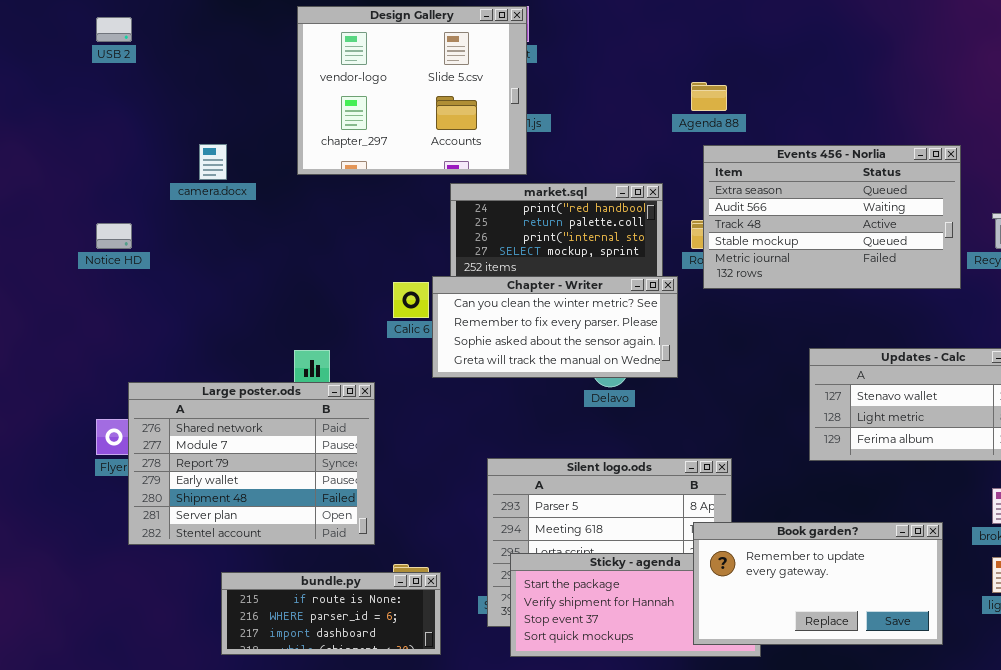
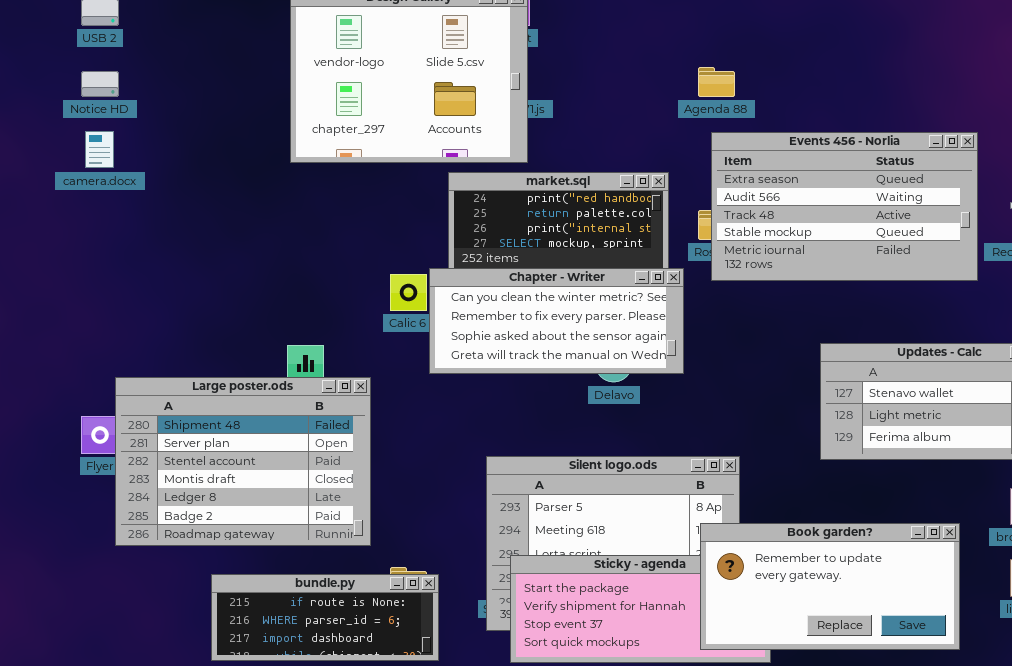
camera.docx: [199,144,227,180] -> [85,131,114,168], moved
Notice HD: [96,223,132,249] -> [81,71,119,97], moved
Large poster.ods: [128,382,375,545] -> [115,377,371,546], scrolled down 4 rows

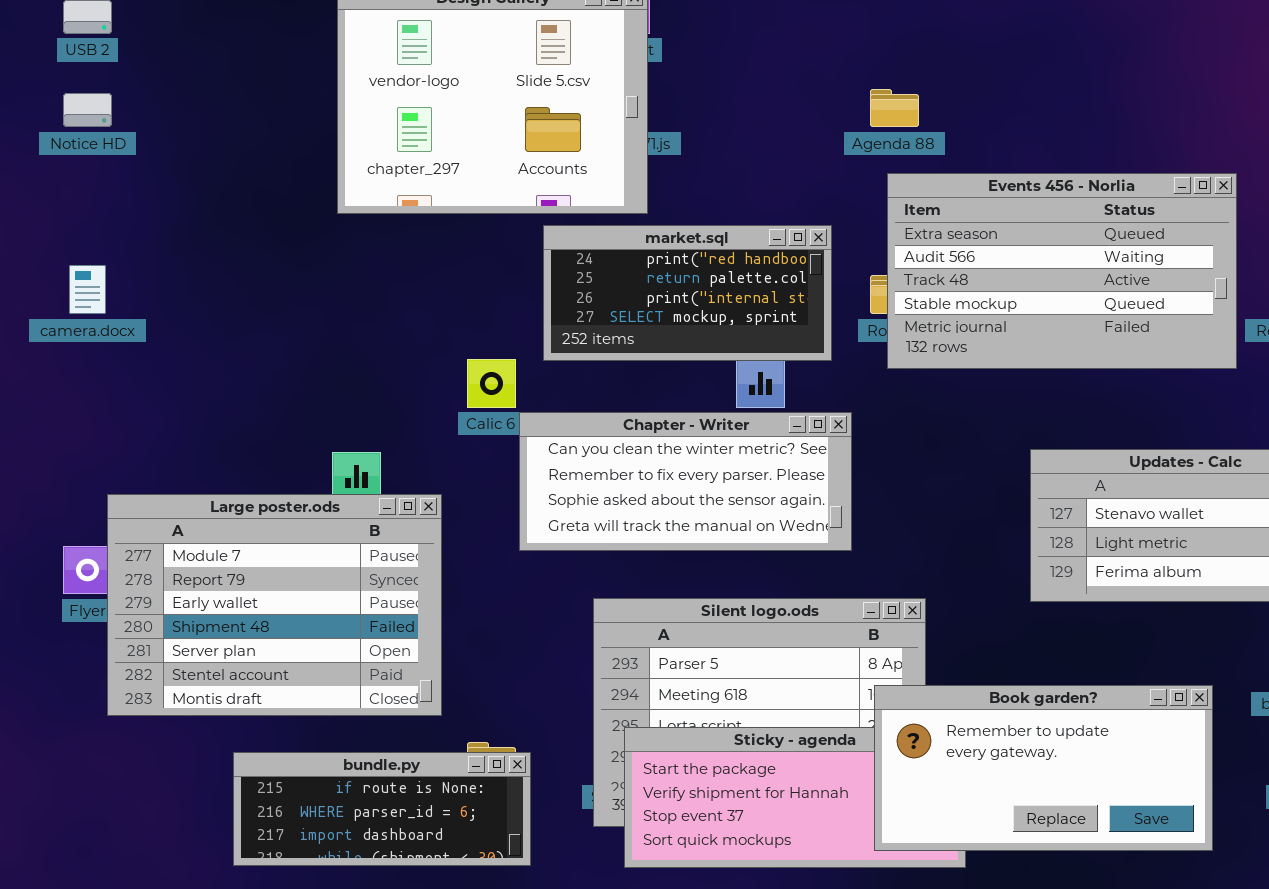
camera.docx: [85,131,114,168] -> [69,265,106,314], moved
Chapter - Writer: [429,268,684,374] -> [519,412,852,551], moved
Large poster.ods: [115,377,371,546] -> [107,494,442,716], scrolled up 3 rows

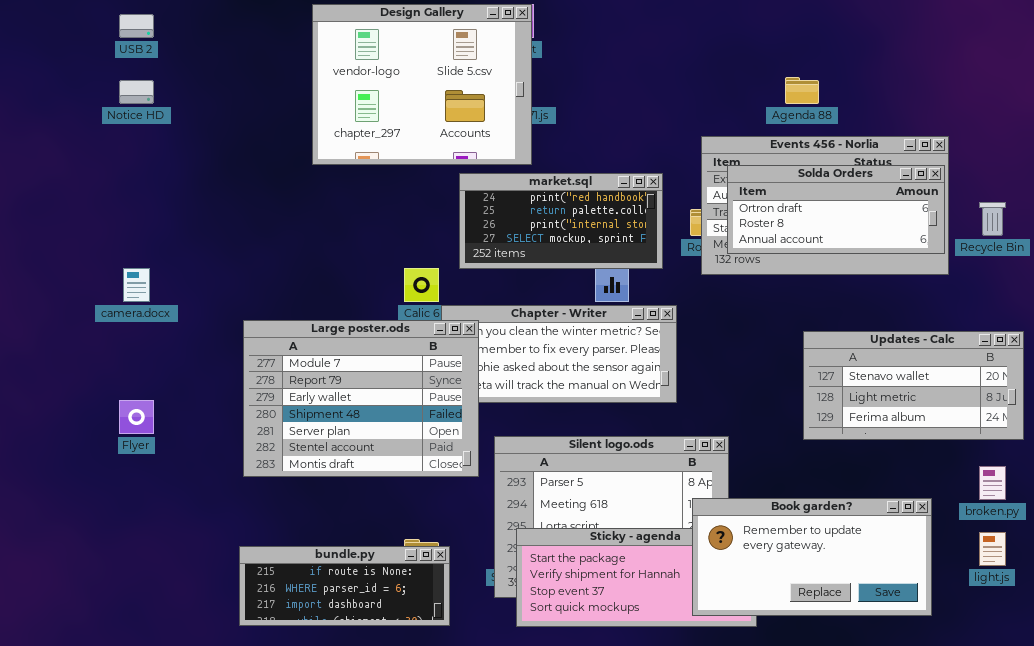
Agenda 88: [870,89,919,127] -> [785,77,819,104], moved
Solda Orders: none -> [727,165,945,254], opened
camera.docx: [69,265,106,314] -> [123,268,150,302], moved
Large poster.ods: [107,494,442,716] -> [243,320,479,477], moved

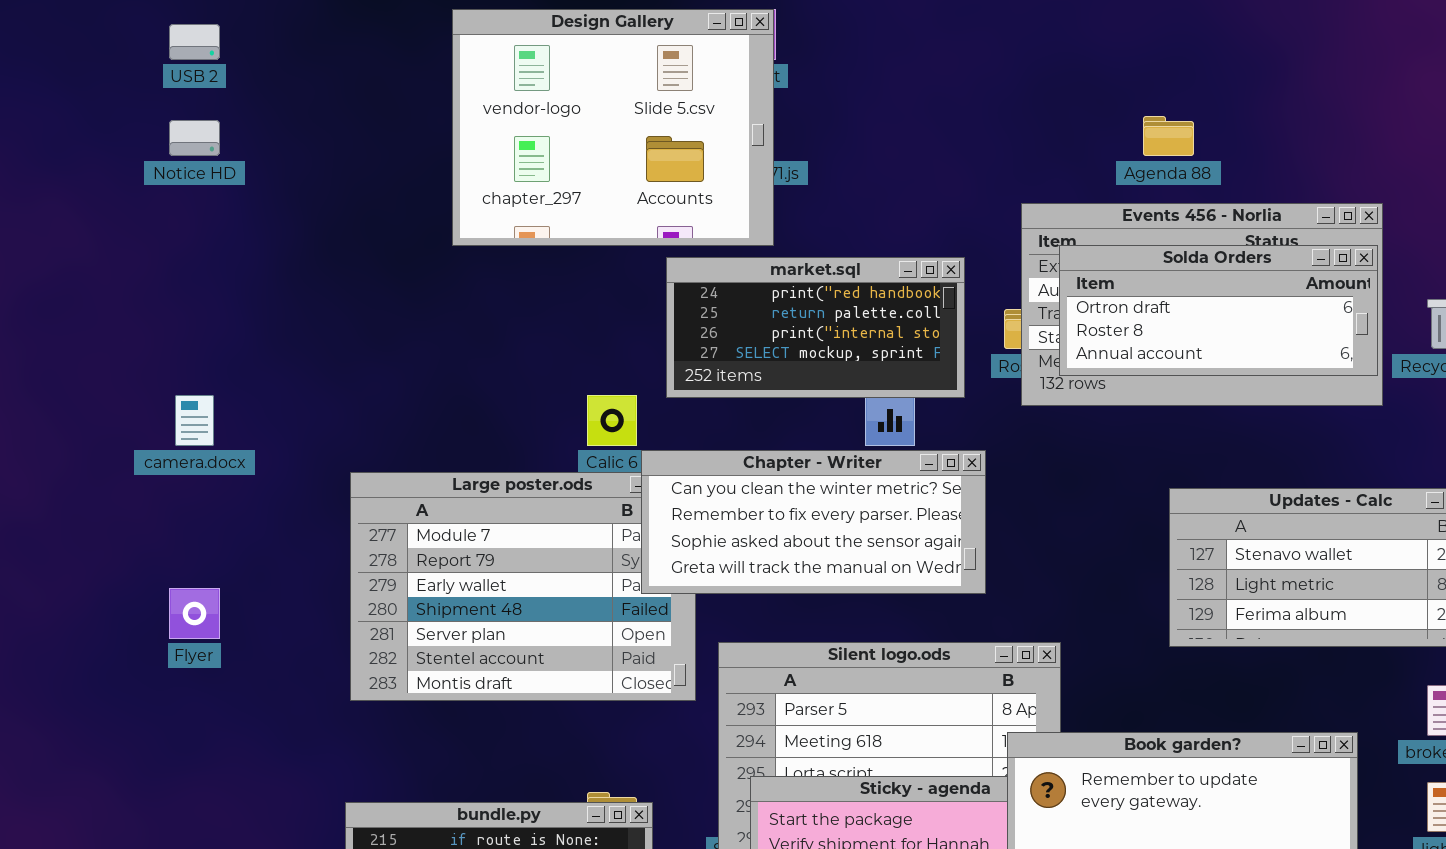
Chapter - Writer: [441,305,677,403] -> [641,450,986,594], raised

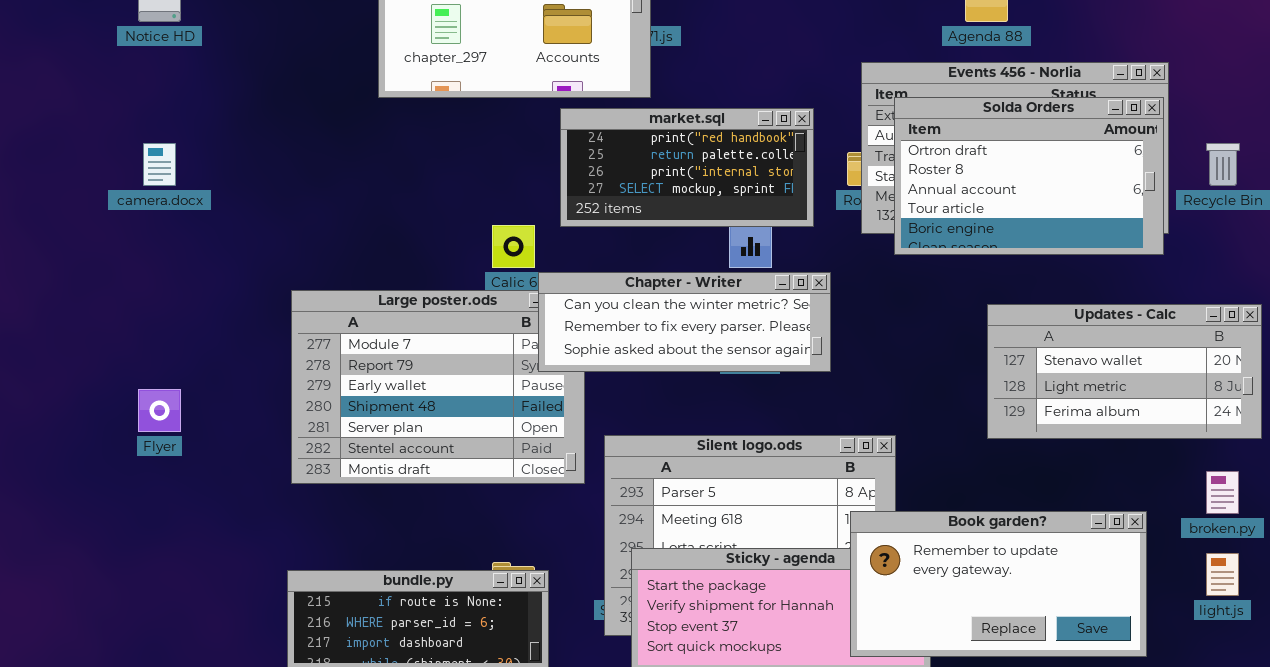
Solda Orders: [1059,245,1378,376] -> [894,97,1164,255], resized
camera.docx: [175,395,214,446] -> [143,143,176,186], moved
Chapter - Writer: [641,450,986,594] -> [538,272,831,372], resized

